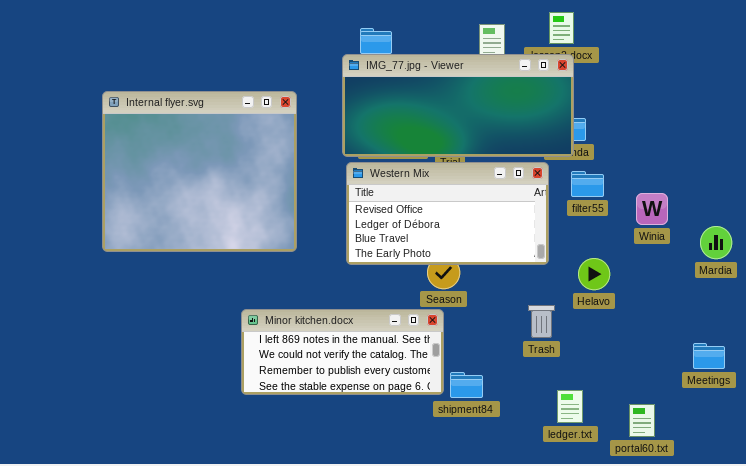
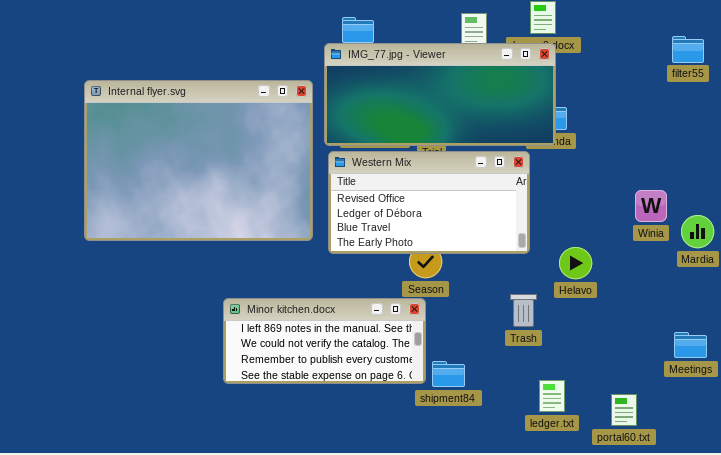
Internal flyer.svg: [102,91,297,252] -> [84,80,313,241], resized
filter55: [571,171,604,197] -> [672,36,704,63], moved
Winia: [636,193,668,225] -> [635,190,667,222], moved

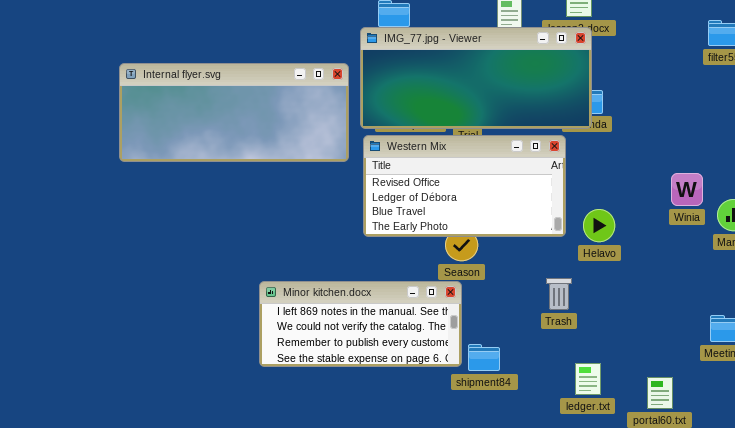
Internal flyer.svg: [84,80,313,241] -> [119,63,349,162], resized
Helavo: [559,247,592,279] -> [583,209,615,242], moved

